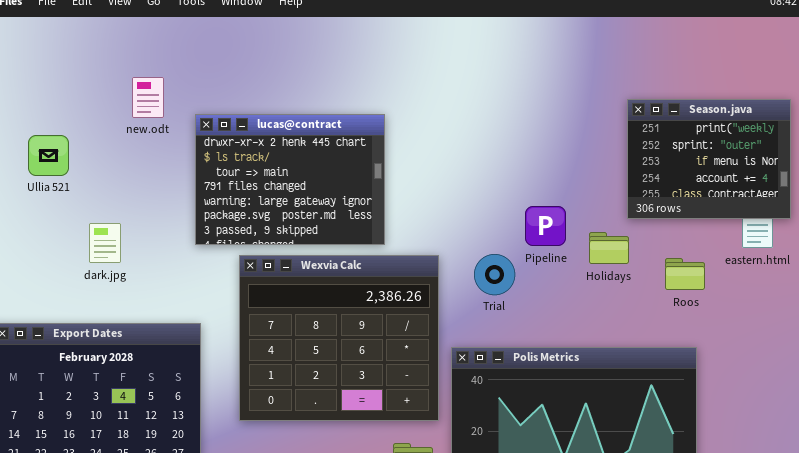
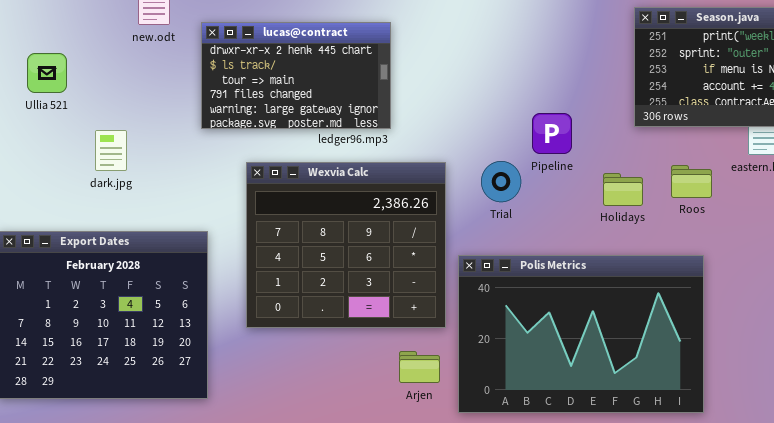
lucas@contract: [195,114,385,245] -> [201,22,391,129], resized
Ullia 521: [28,135,69,176] -> [27,53,67,93], moved
Holidays: [589,232,629,264] -> [603,173,643,206], moved

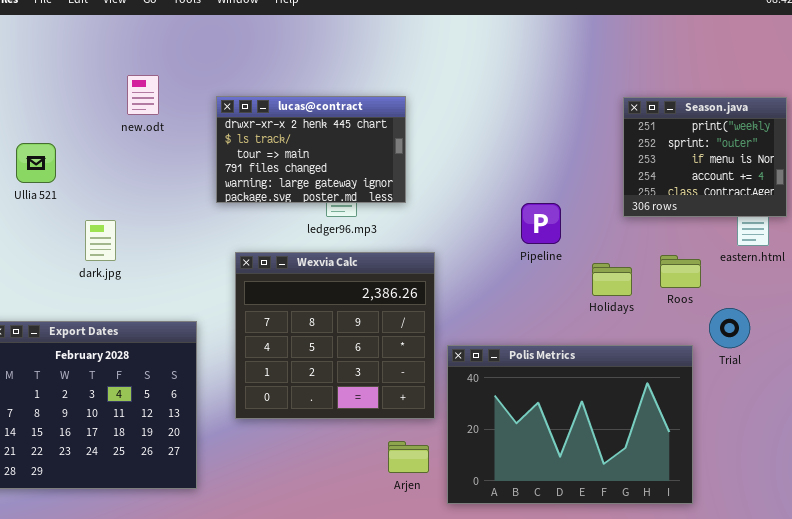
lucas@contract: [201,22,391,129] -> [216,96,406,203], moved
Trial: [481,161,521,202] -> [709,308,750,348], moved

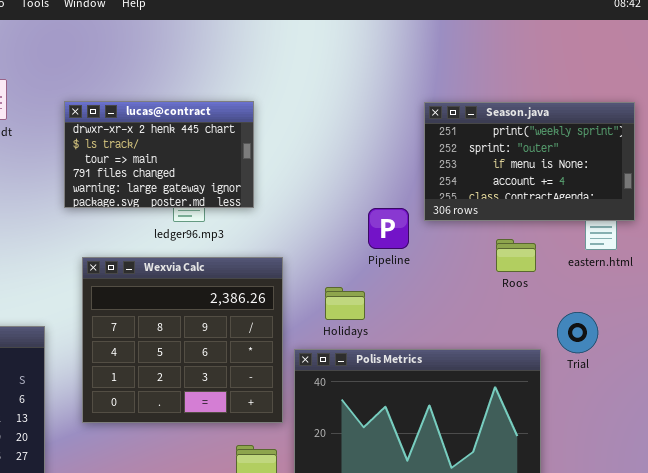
Season.java: [623,97,787,217] -> [424,102,635,221], resized
Roos: [660,255,701,288] -> [496,239,536,272], moved
Holidays: [592,263,632,296] -> [325,287,365,320], moved

